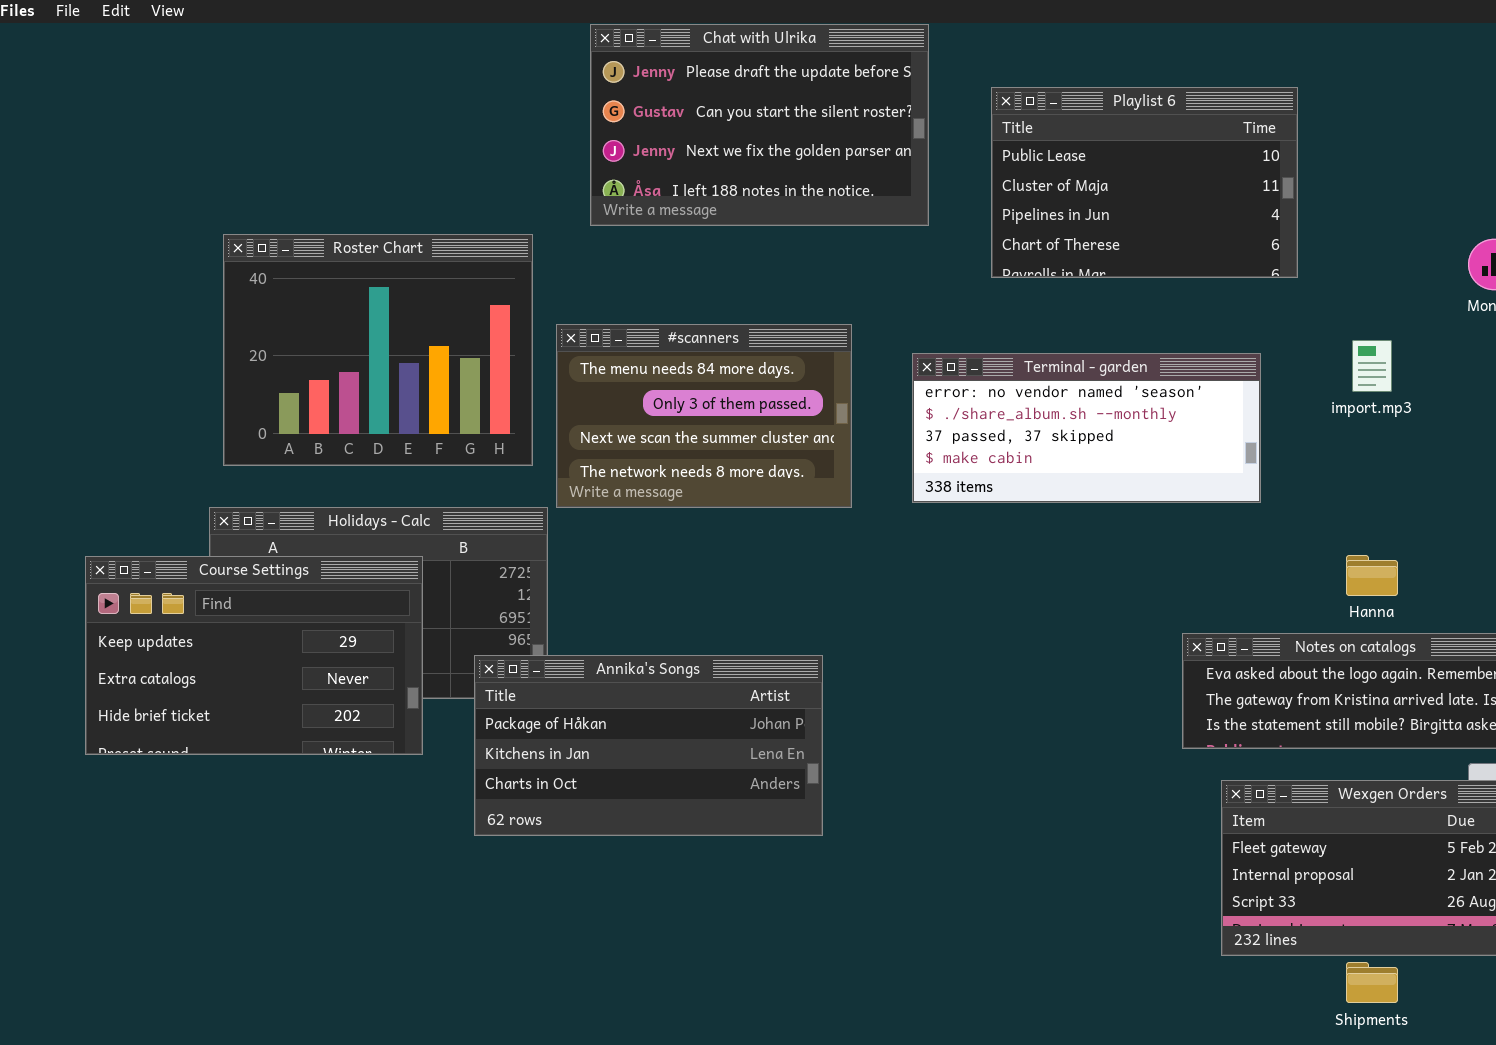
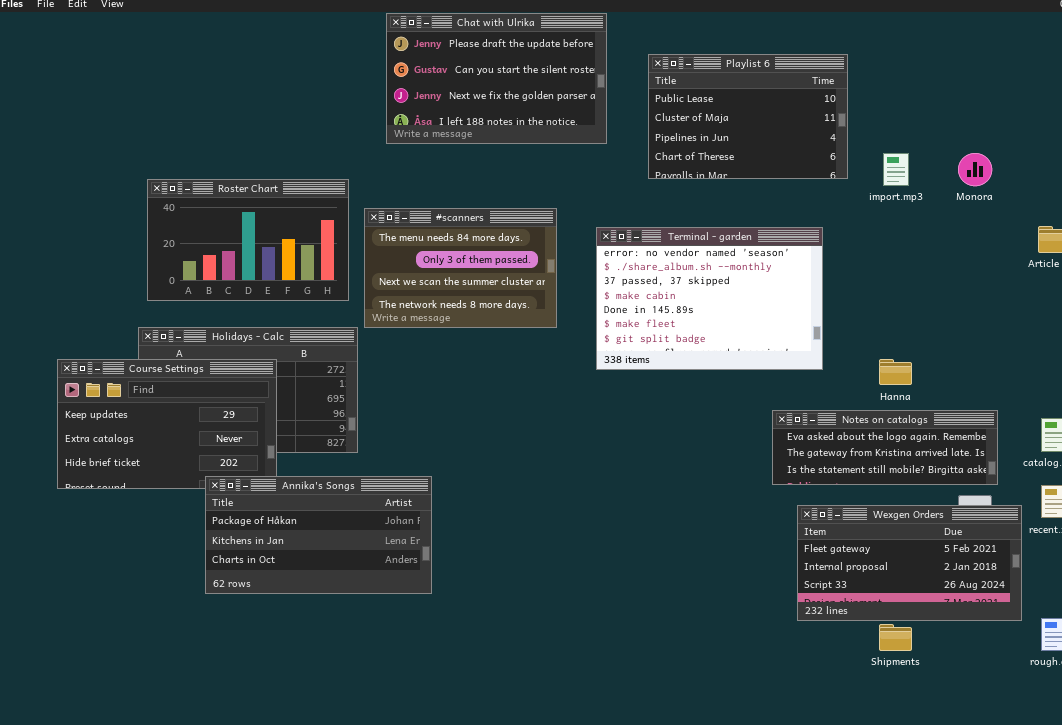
Roster Chart: [223,234,533,466] -> [147,179,349,301], resized
import.mp3: [1352,340,1392,392] -> [883,153,909,186], moved
Terminal - garden: [912,353,1261,503] -> [596,227,823,370], resized
Annika's Songs: [474,655,823,836] -> [205,476,432,594], moved

